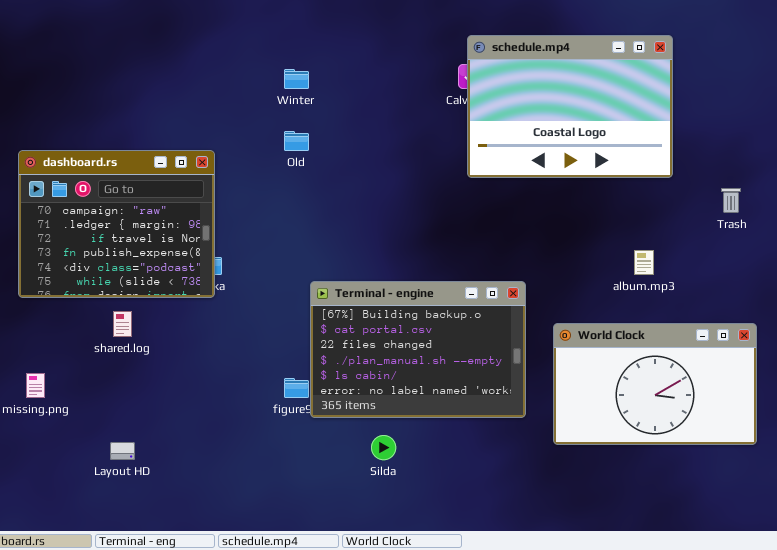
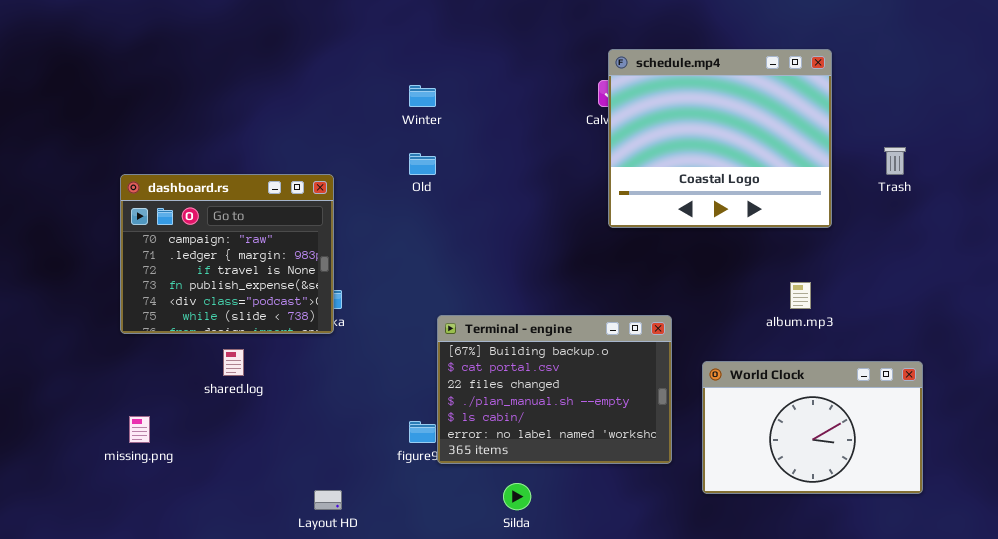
schedule.mp4: [467,35,673,178] -> [608,49,832,228], resized
Trash: [721,188,741,213] -> [884,147,906,175], moved
Layout HD: [110,442,135,460] -> [314,490,342,510], moved

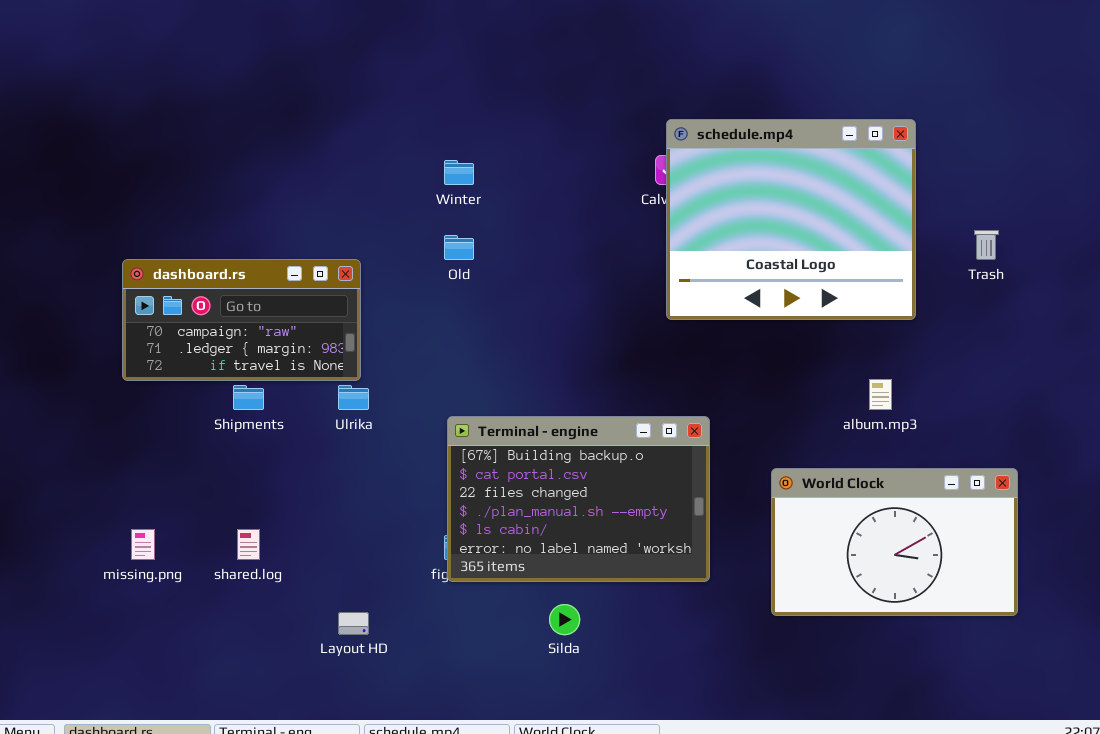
dashboard.rs: [120,174,334,334] -> [122,259,361,381], resized
Terminal - engine: [437,315,672,464] -> [447,416,710,582], moved
shared.log: [223,349,244,376] -> [237,529,260,560], moved

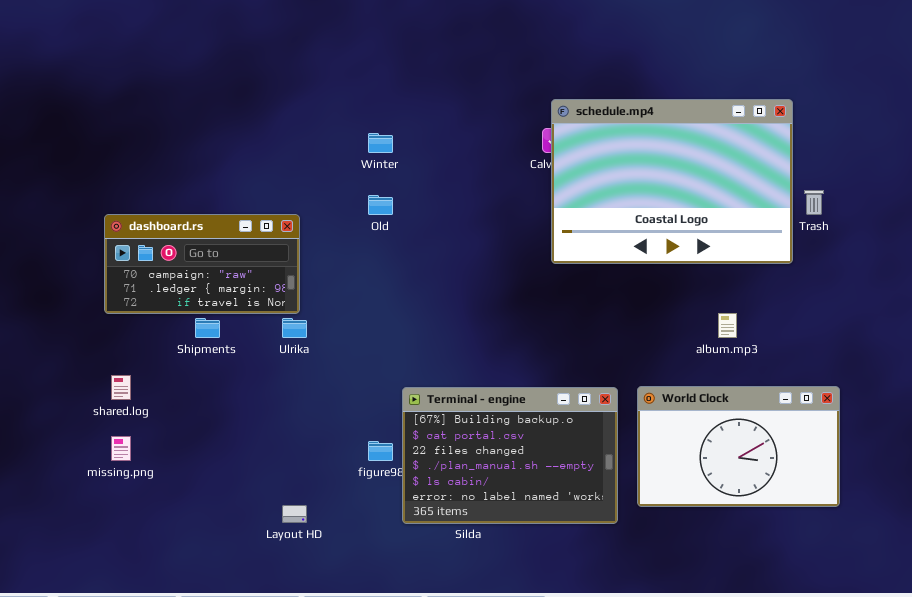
schedule.mp4: [666,119,916,320] -> [551,99,793,264], resized
Terminal - engine: [447,416,710,582] -> [402,387,618,524], moved
shared.log: [237,529,260,560] -> [111,375,131,400], moved

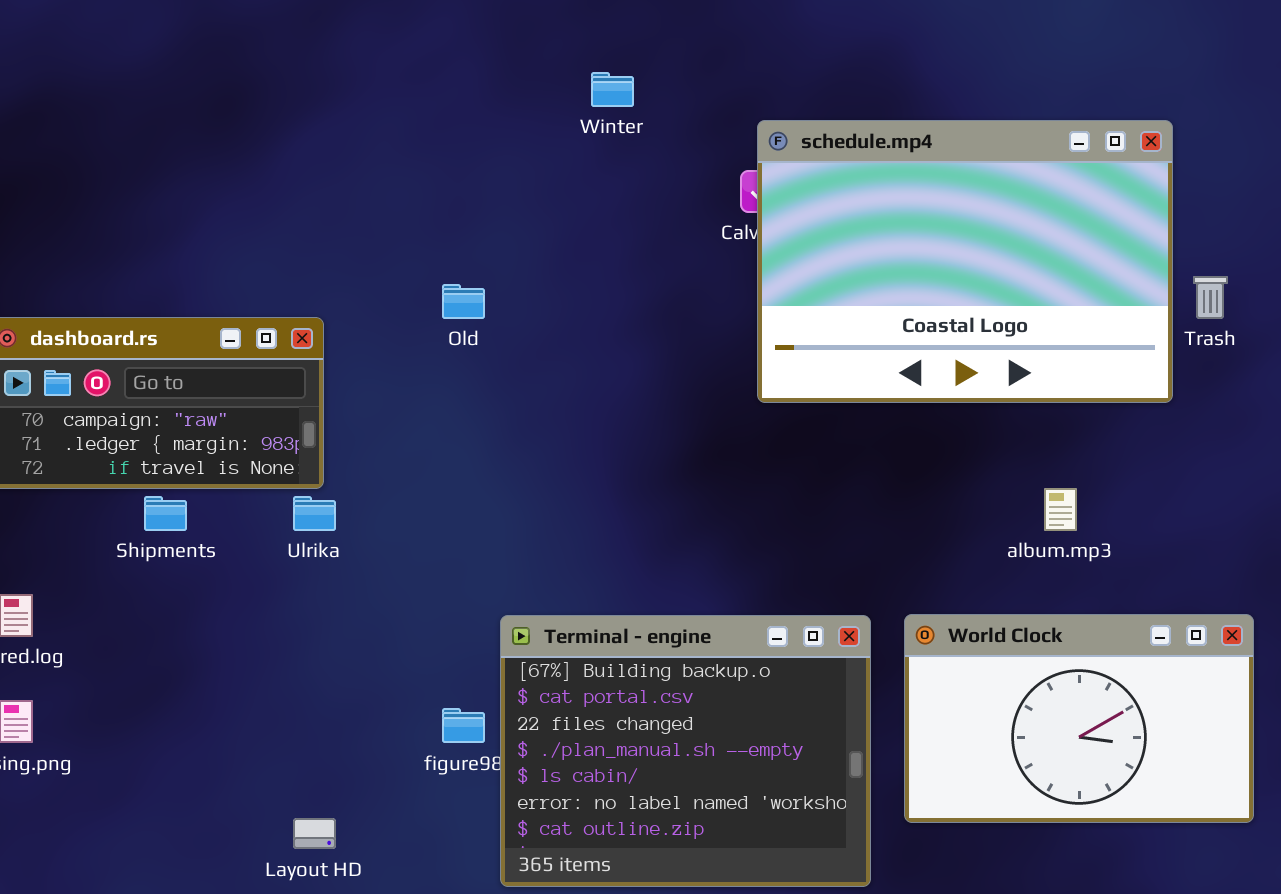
Winter: [368,133,393,153] -> [591,72,634,107], moved
Terminal - engine: [402,387,618,524] -> [500,615,871,887], resized

